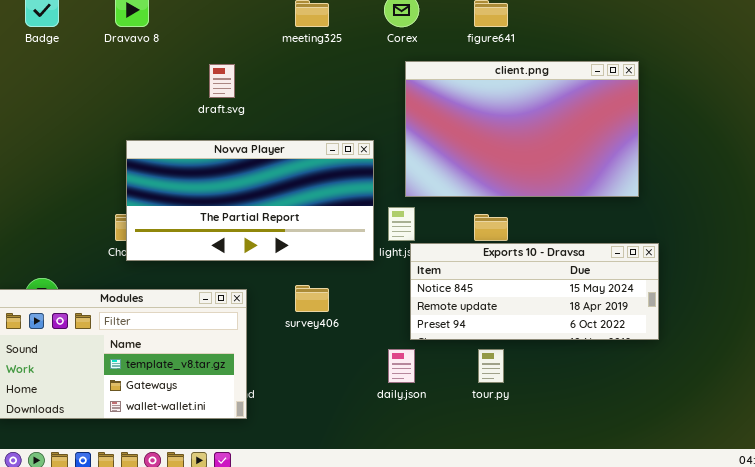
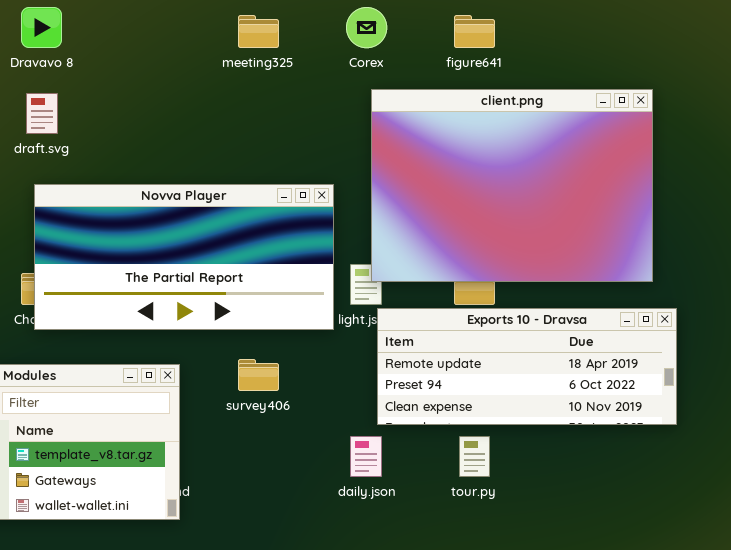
client.png: [405,61,639,197] -> [371,89,653,282], resized
draft.svg: [209,64,235,98] -> [26,93,58,134], moved
Exports 10 - Dravsa: [410,243,659,340] -> [377,308,677,425], scrolled down 1 row

